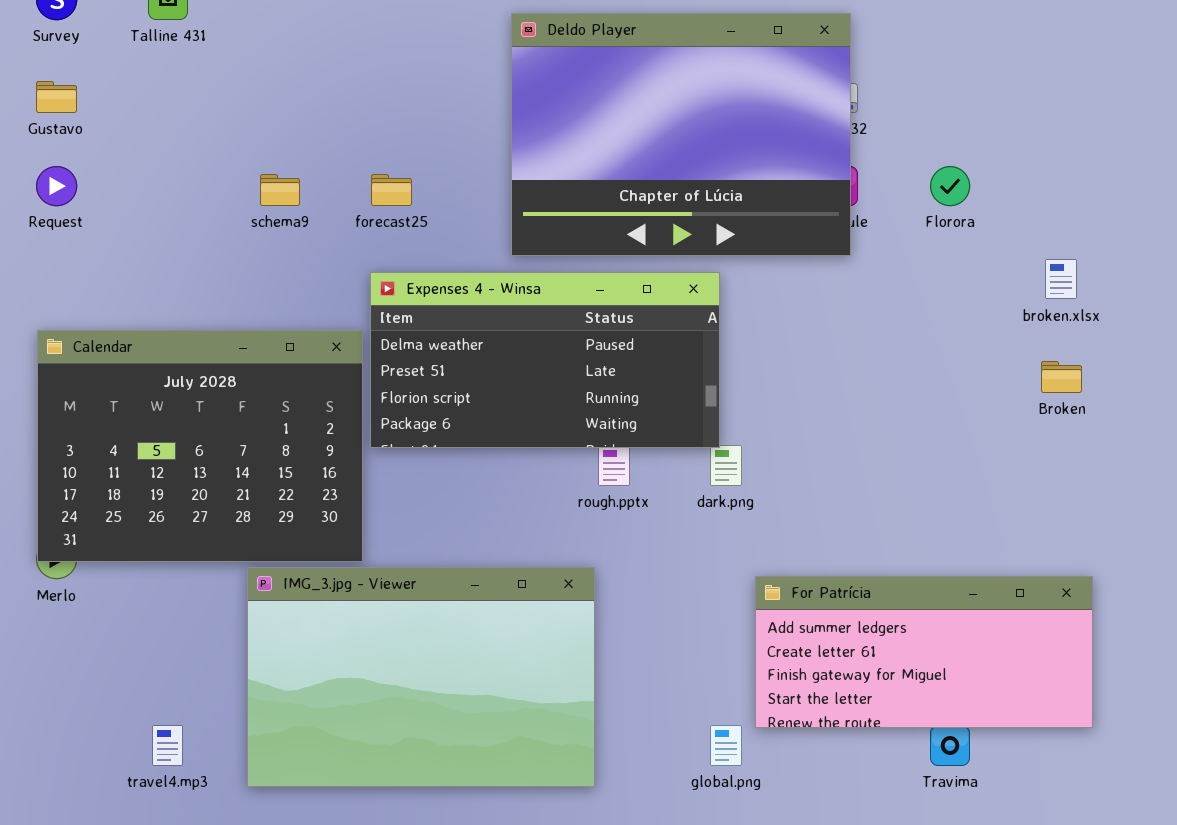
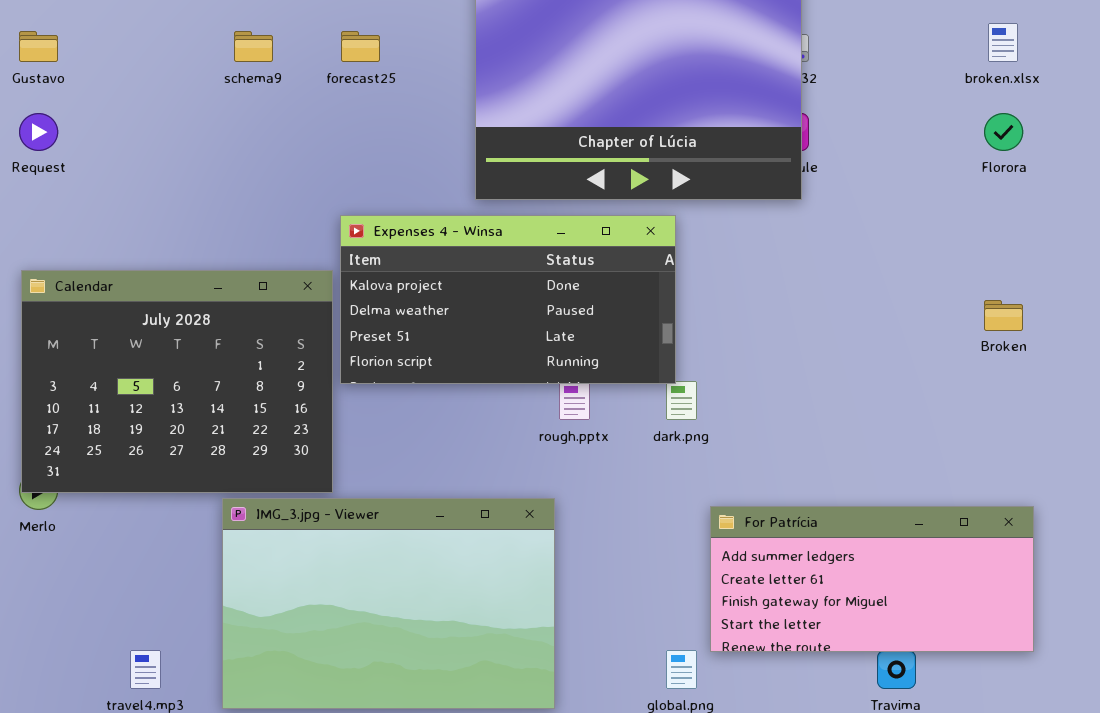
Florora: [930,166,970,206] -> [984,113,1023,151], moved
schema9: [260,174,300,206] -> [234,31,273,62], moved
forecast25: [371,174,412,206] -> [341,31,380,62], moved
broken.xlsx: [1045,259,1077,299] -> [988,23,1018,62], moved
Expenses 4 - Winsa: [370,272,720,448] -> [340,215,676,384], scrolled up 1 row

